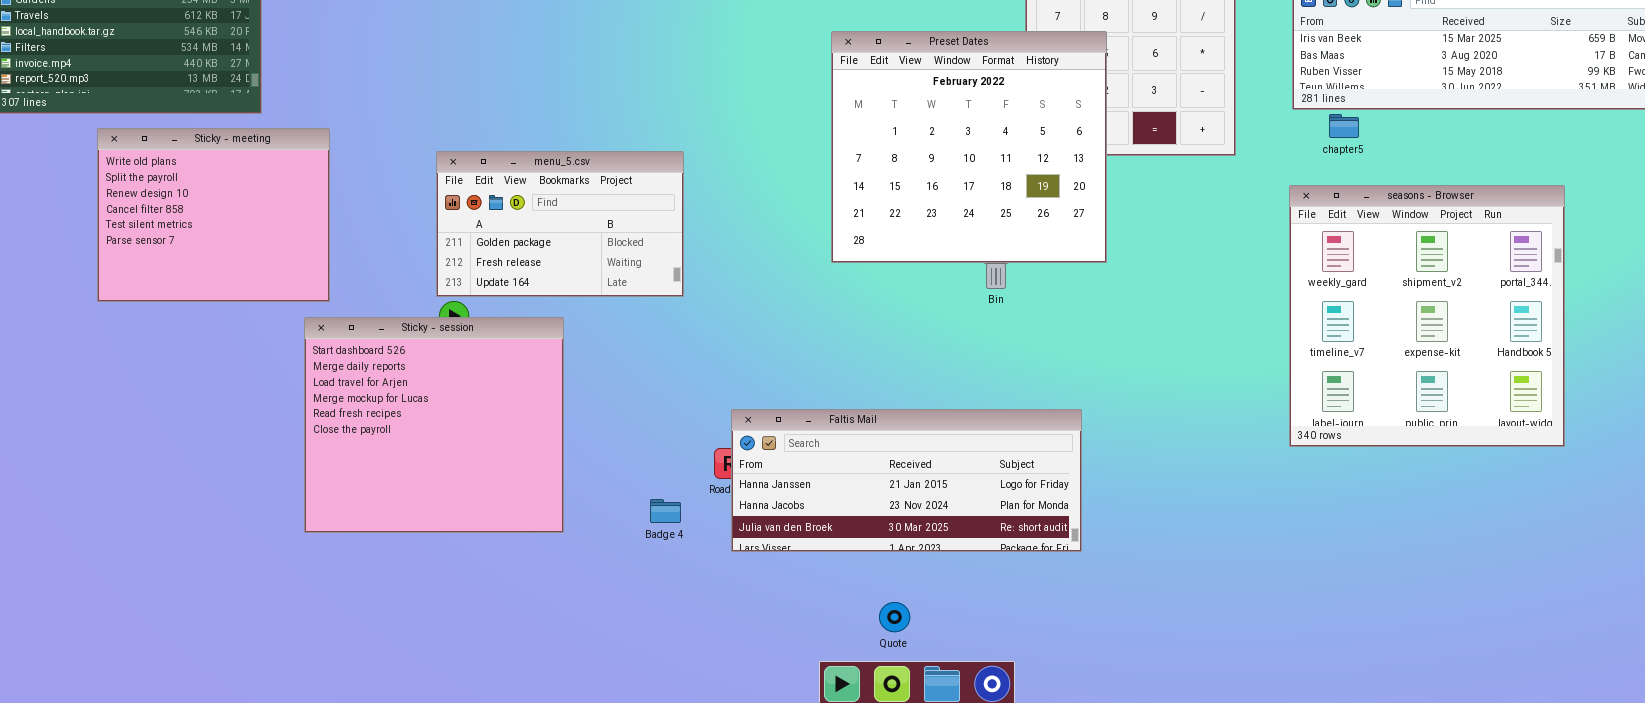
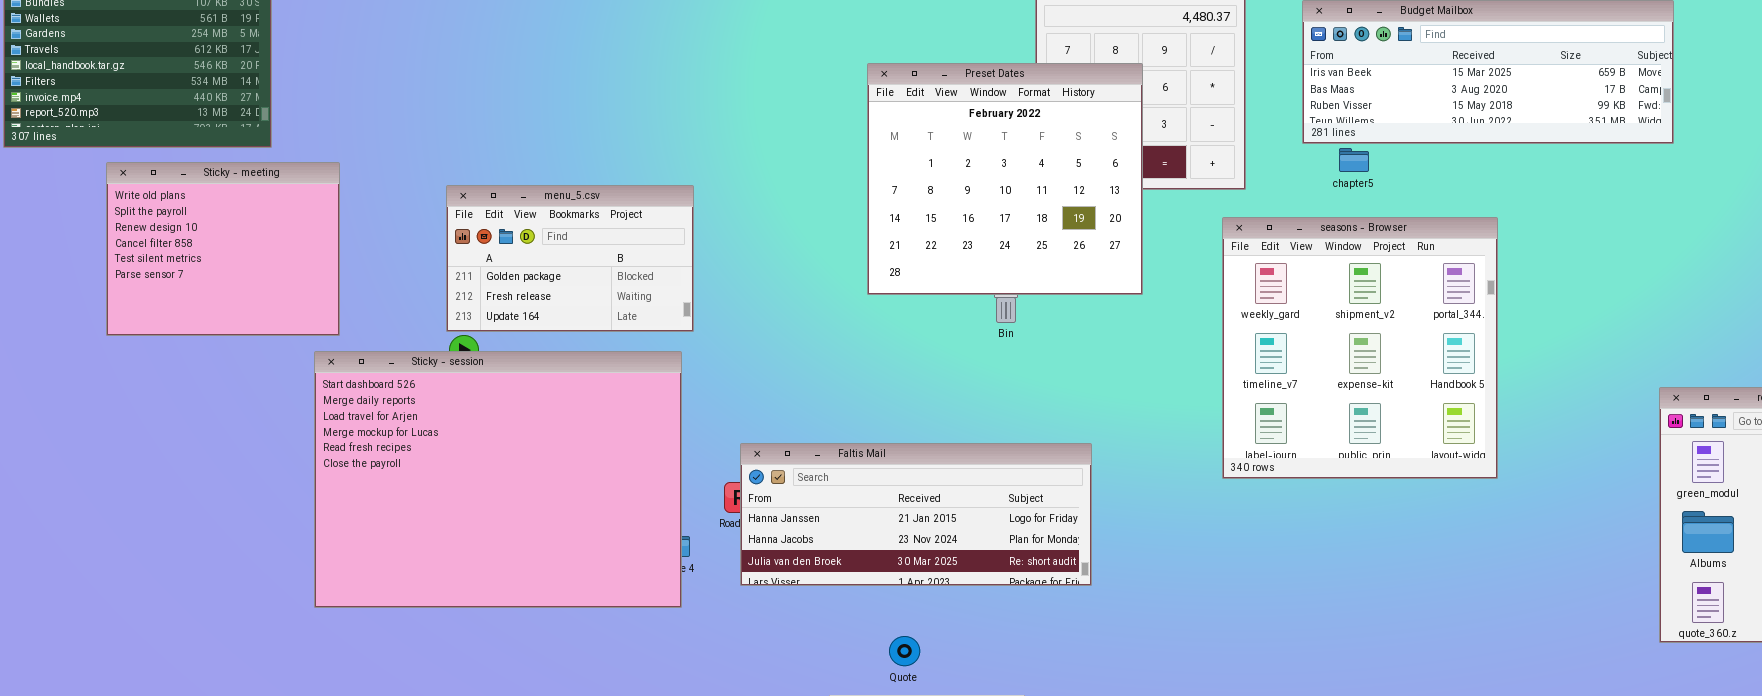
Preset Dates: [831,31,1107,263] -> [867,63,1143,295], moved
seasons - Browser: [1289,185,1565,447] -> [1222,217,1498,479], moved
Sticky - session: [304,317,564,533] -> [314,351,682,608], resized

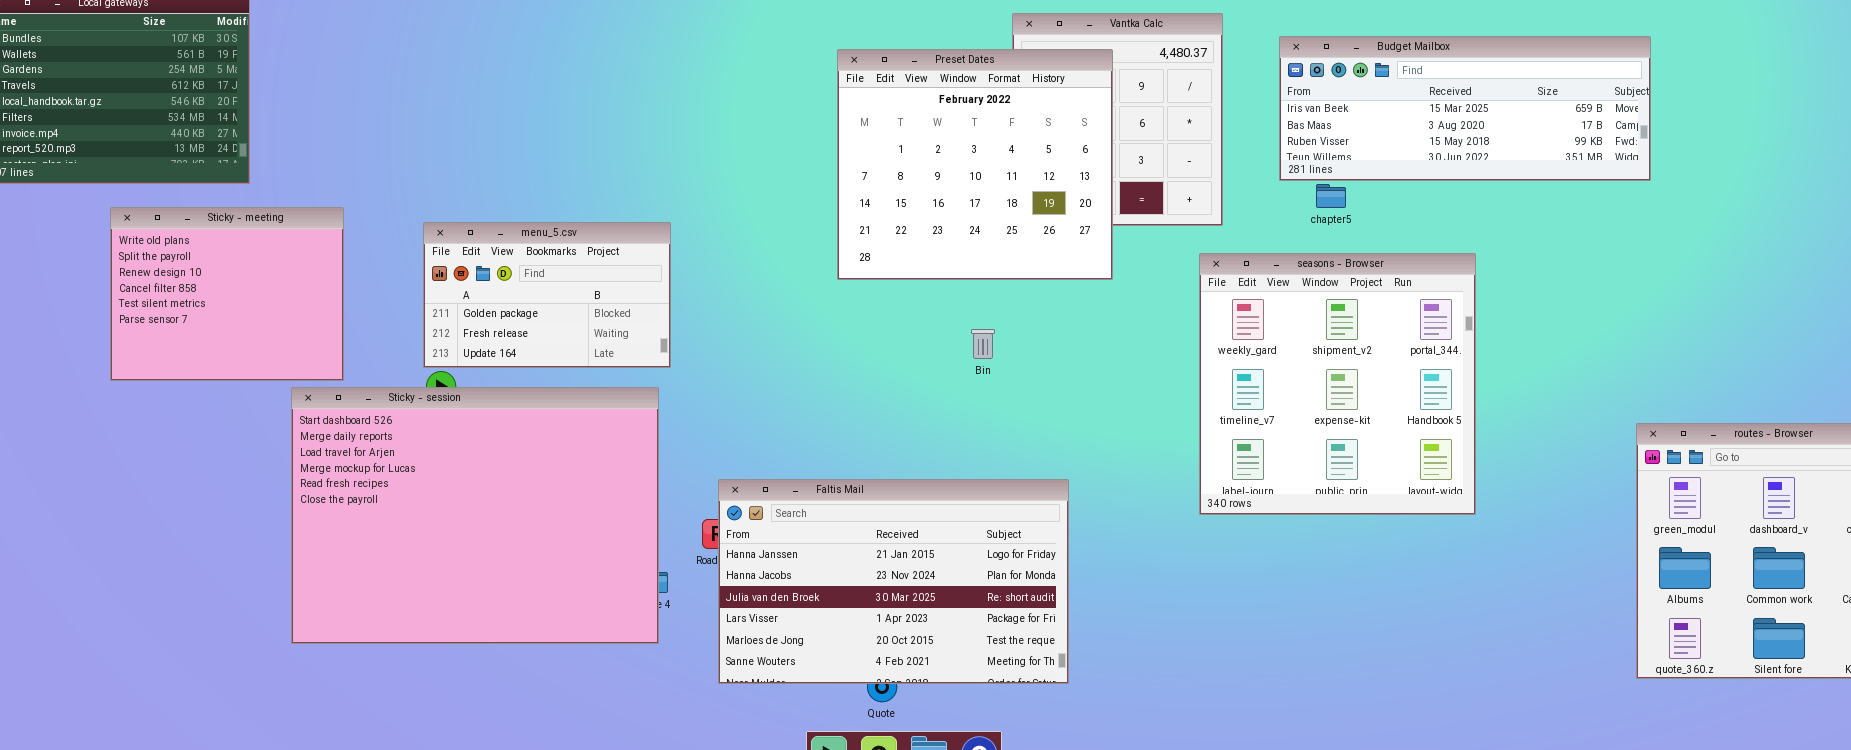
Preset Dates: [867,63,1143,295] -> [837,49,1113,280], moved
Sticky - meeting: [106,162,340,336] -> [110,207,344,381], moved
Faltis Mail: [740,443,1092,586] -> [718,479,1069,684], resized

